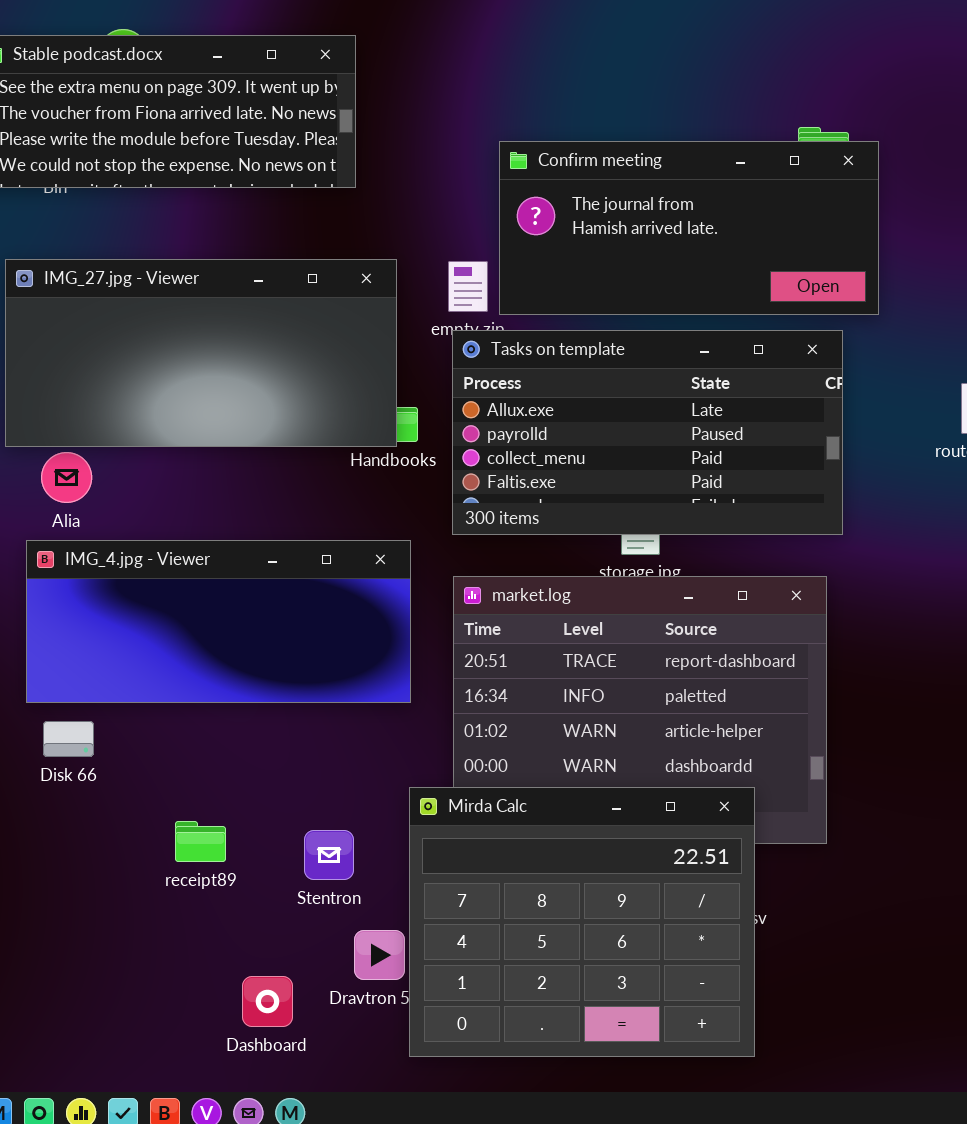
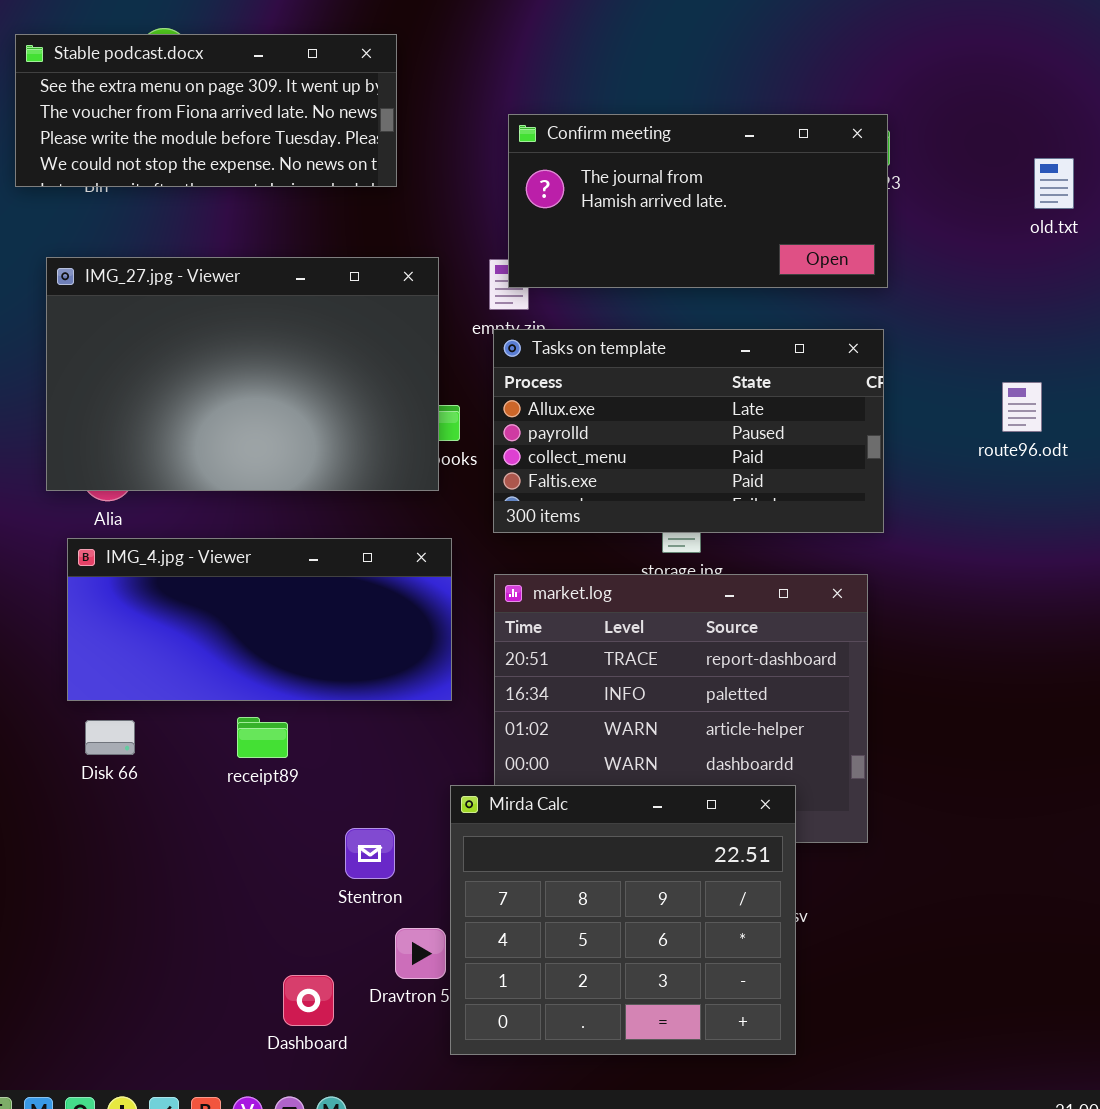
Confirm meeting: [499,141,879,315] -> [508,114,888,288], moved
IMG_27.jpg - Viewer: [5,259,397,447] -> [46,257,439,491], resized
receipt89: [175,821,226,862] -> [237,717,288,758], moved

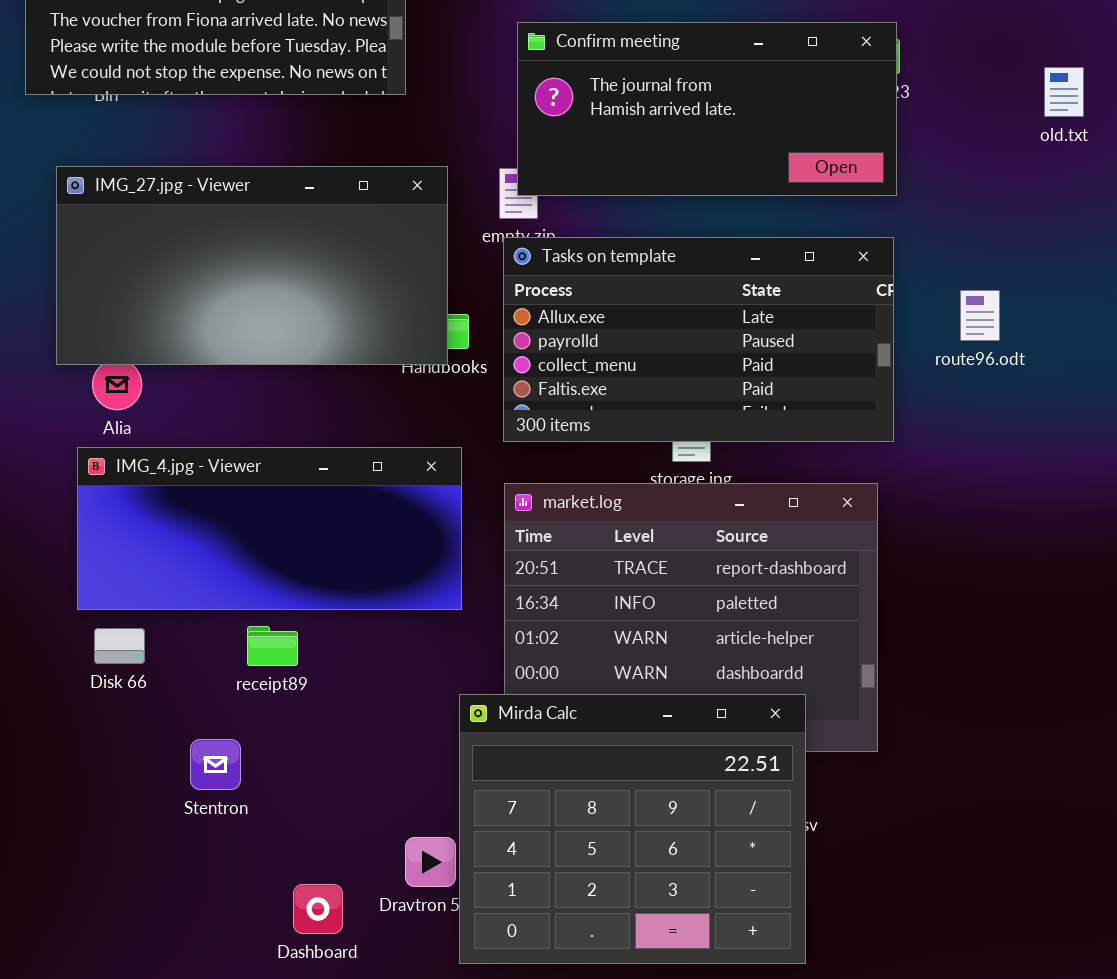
IMG_27.jpg - Viewer: [46,257,439,491] -> [56,166,448,365], resized
route96.odt: [1002,382,1042,432] -> [960,290,1000,341], moved
Stentron: [345,828,395,879] -> [190,739,241,790], moved

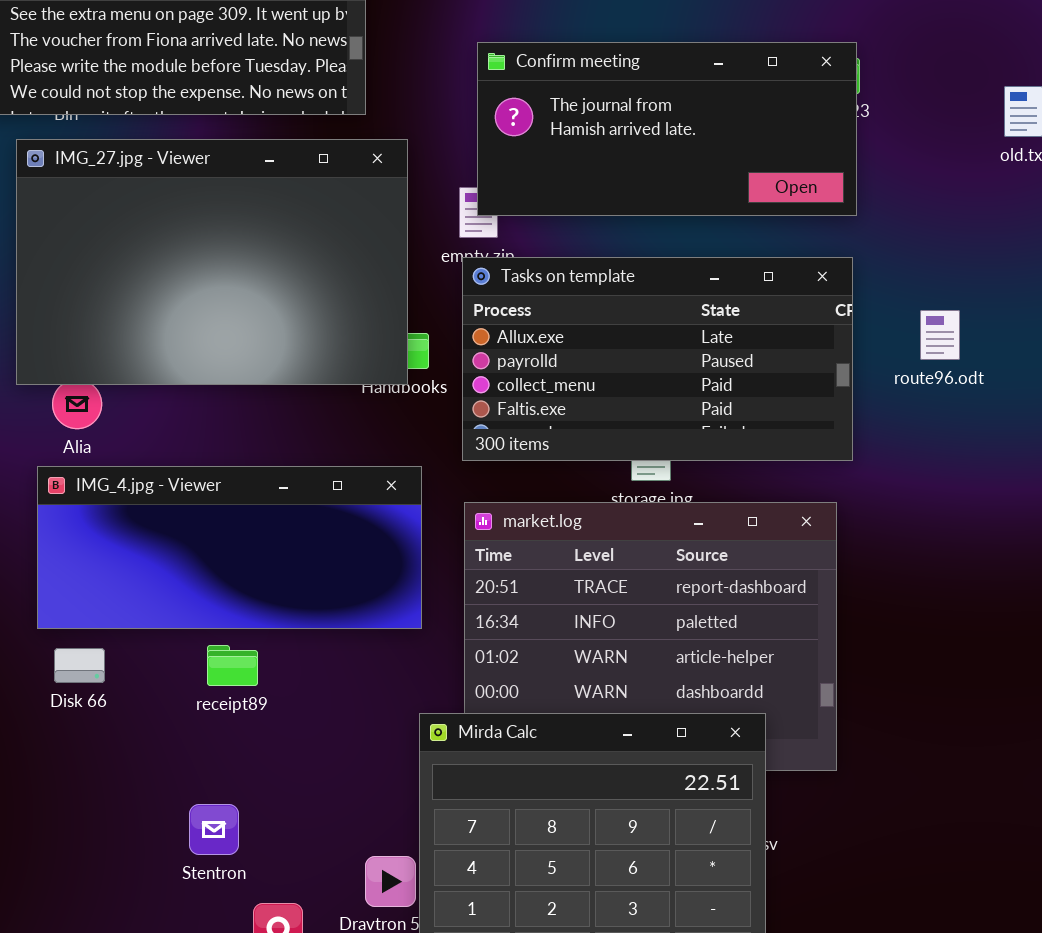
IMG_27.jpg - Viewer: [56,166,448,365] -> [16,139,408,385], resized
Stentron: [190,739,241,790] -> [189,804,239,855], moved

